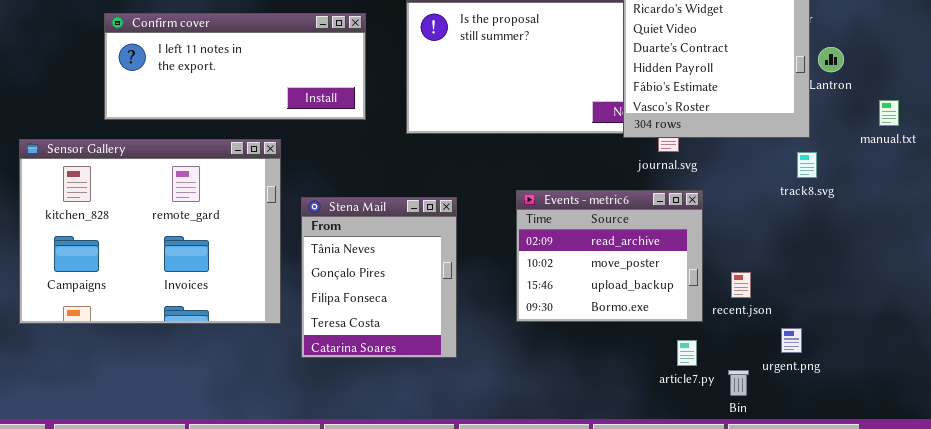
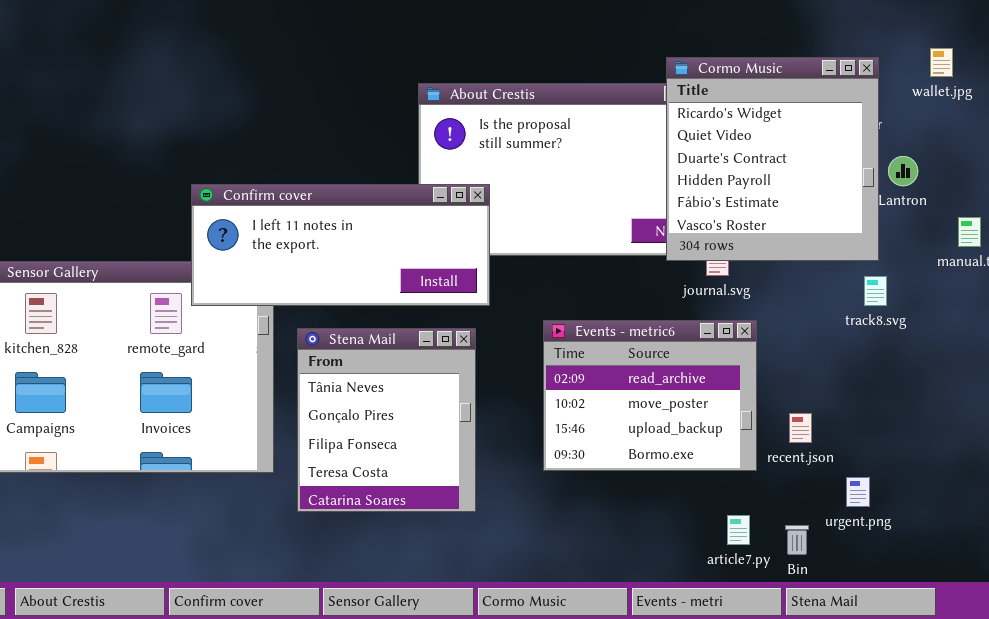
Confirm cover: [104,13,366,120] -> [191,184,490,306], moved
article7.py: [677,340,697,366] -> [727,515,750,545], moved

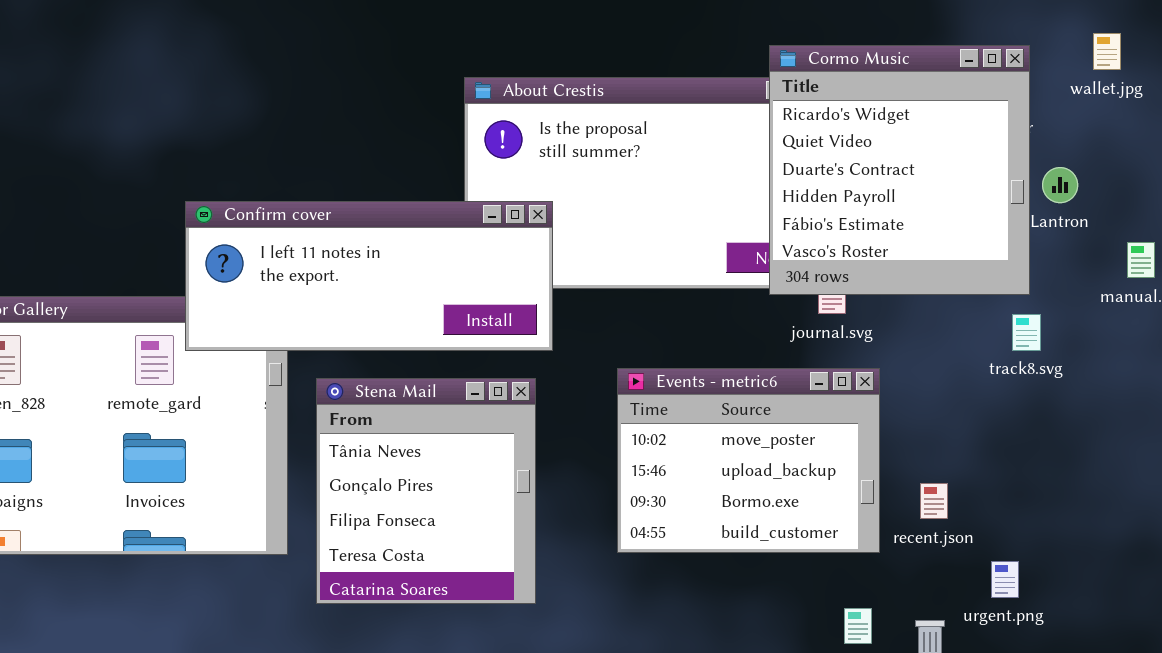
Events - metric6: [543,320,757,471] -> [617,368,880,553], scrolled down 1 row

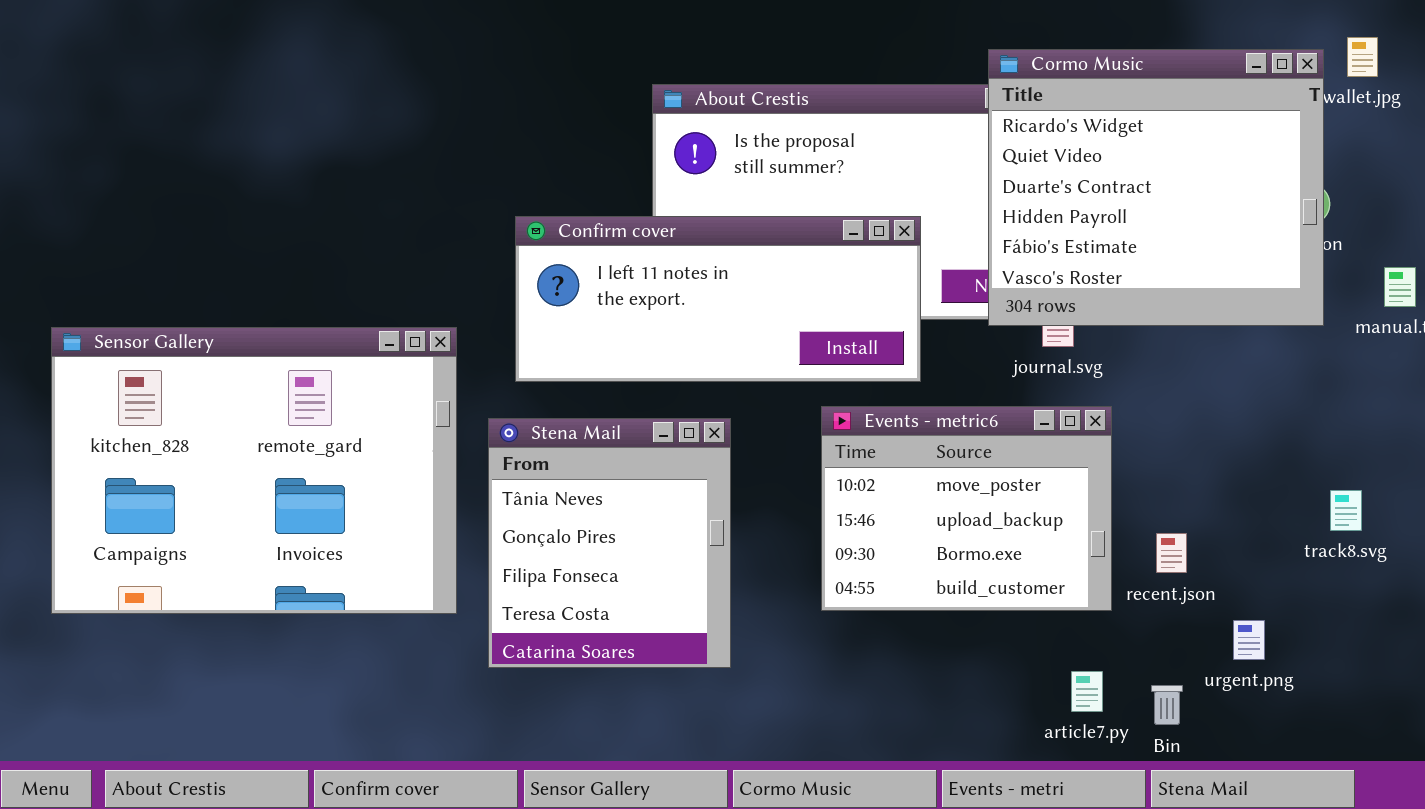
Cormo Music: [769,45,1030,295] -> [988,49,1324,326], resized
Confirm cover: [185,201,553,351] -> [515,216,921,382], moved
track8.svg: [1012,314,1041,351] -> [1330,490,1362,531], moved

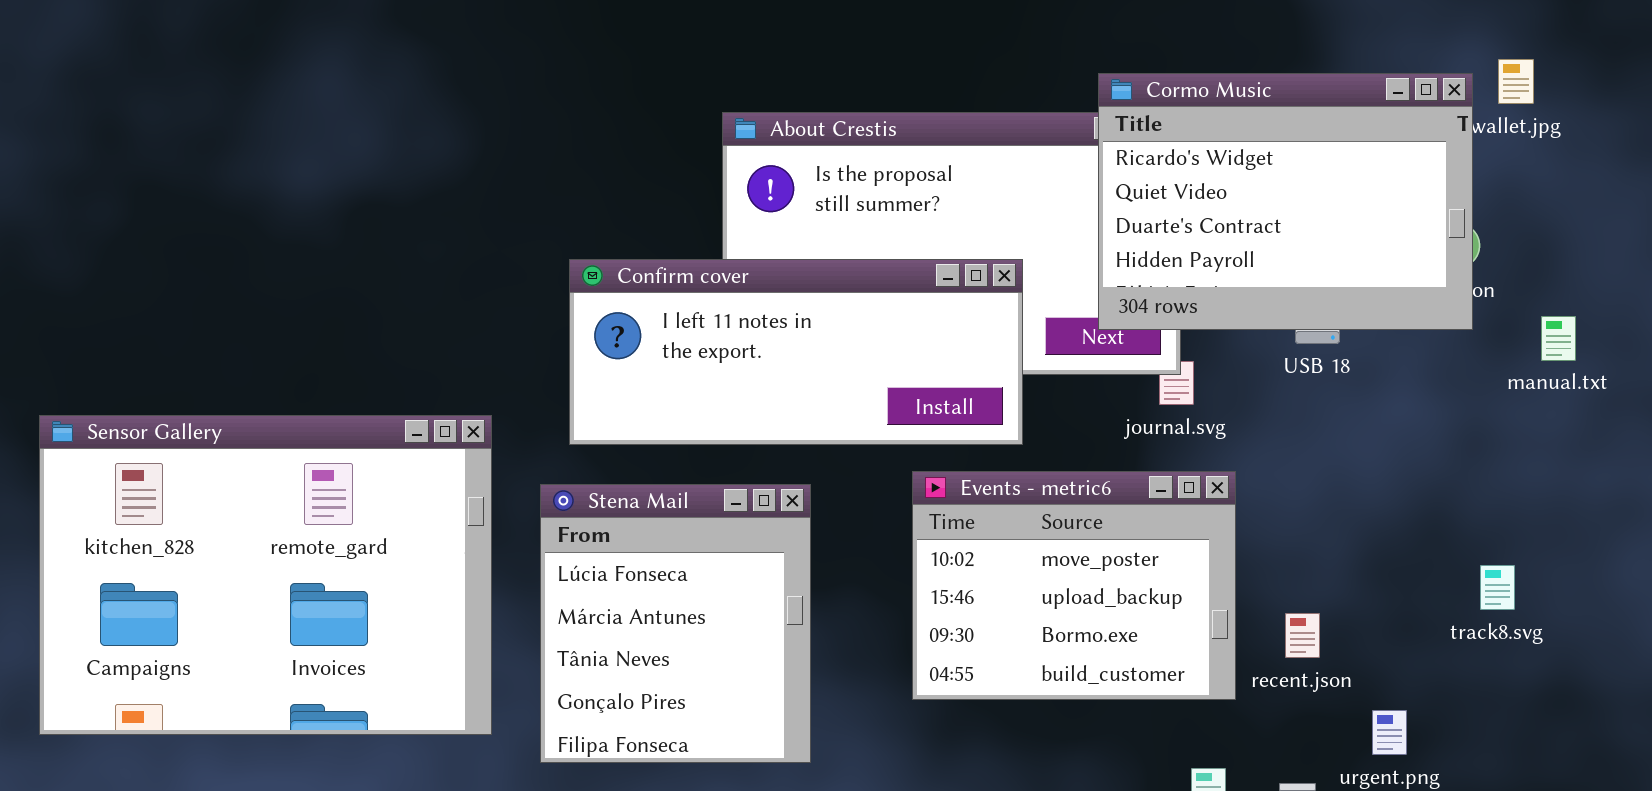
Cormo Music: [988,49,1324,326] -> [1098,73,1473,330], resized
Sensor Gallery: [51,327,457,614] -> [39,415,492,735], moved
Stena Mail: [488,418,731,668] -> [540,484,811,763], scrolled up 2 rows

